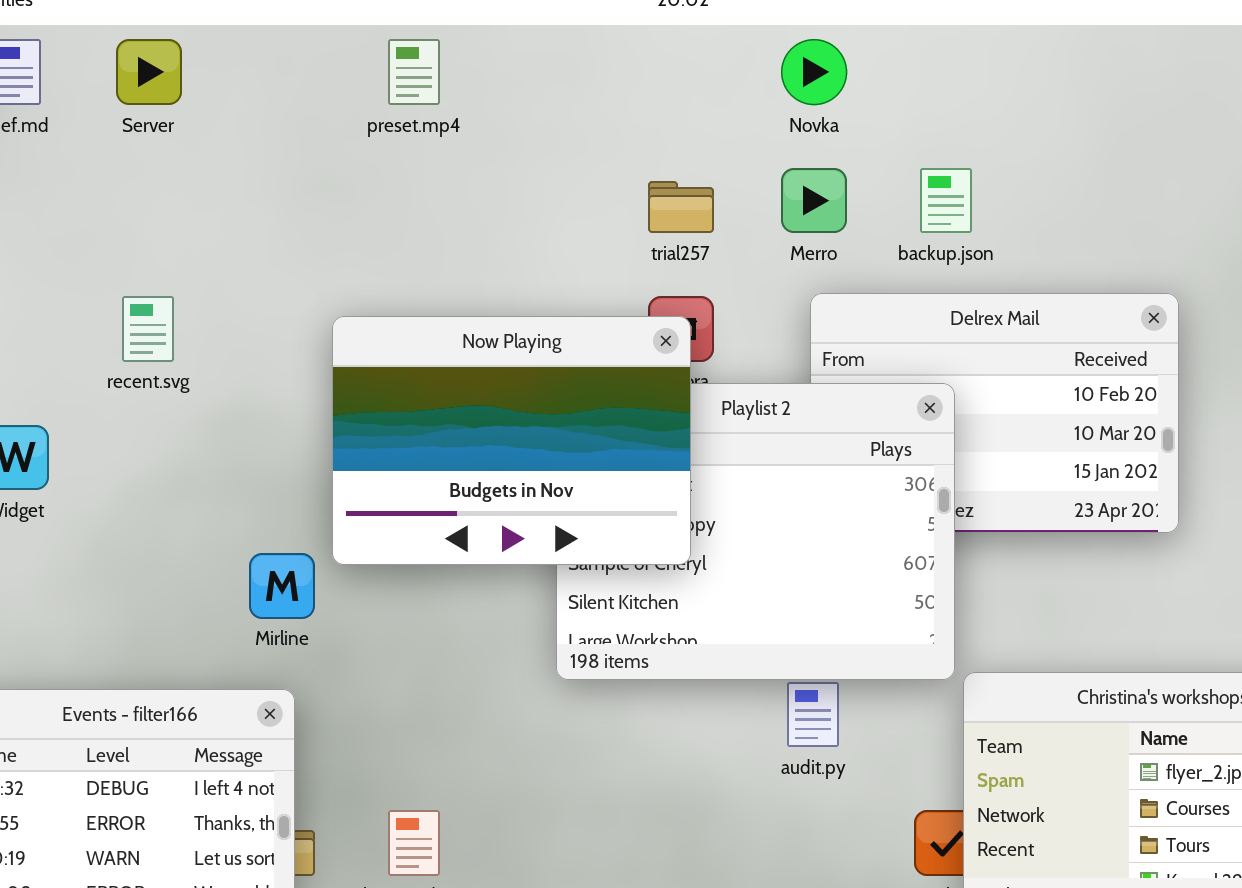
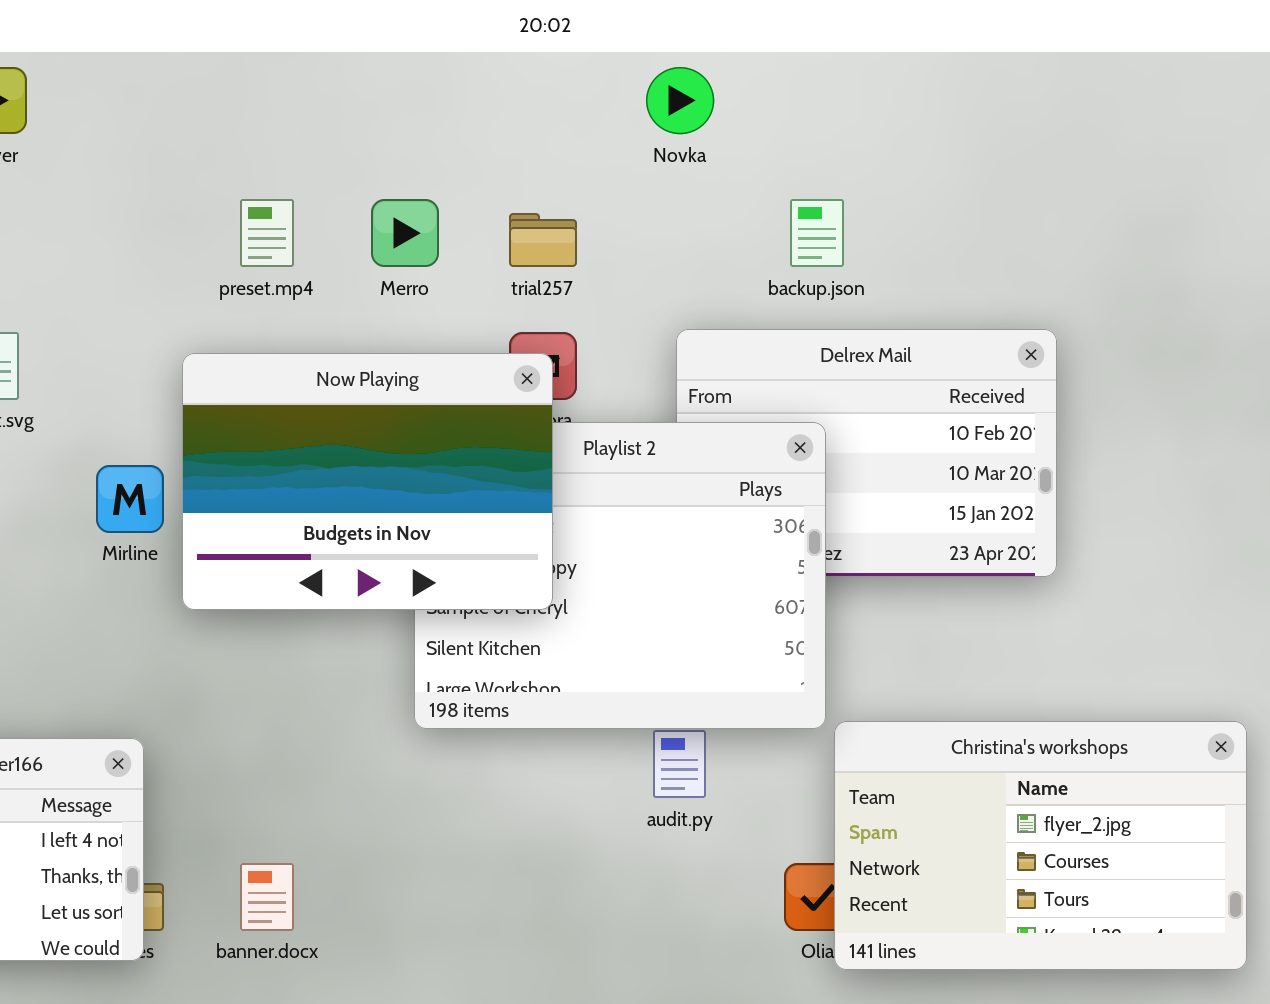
preset.mp4: [388,39,440,105] -> [240,199,294,267], moved
Merro: [781,168,847,233] -> [371,199,439,267], moved
Mirline: [249,553,315,619] -> [96,465,164,533], moved

